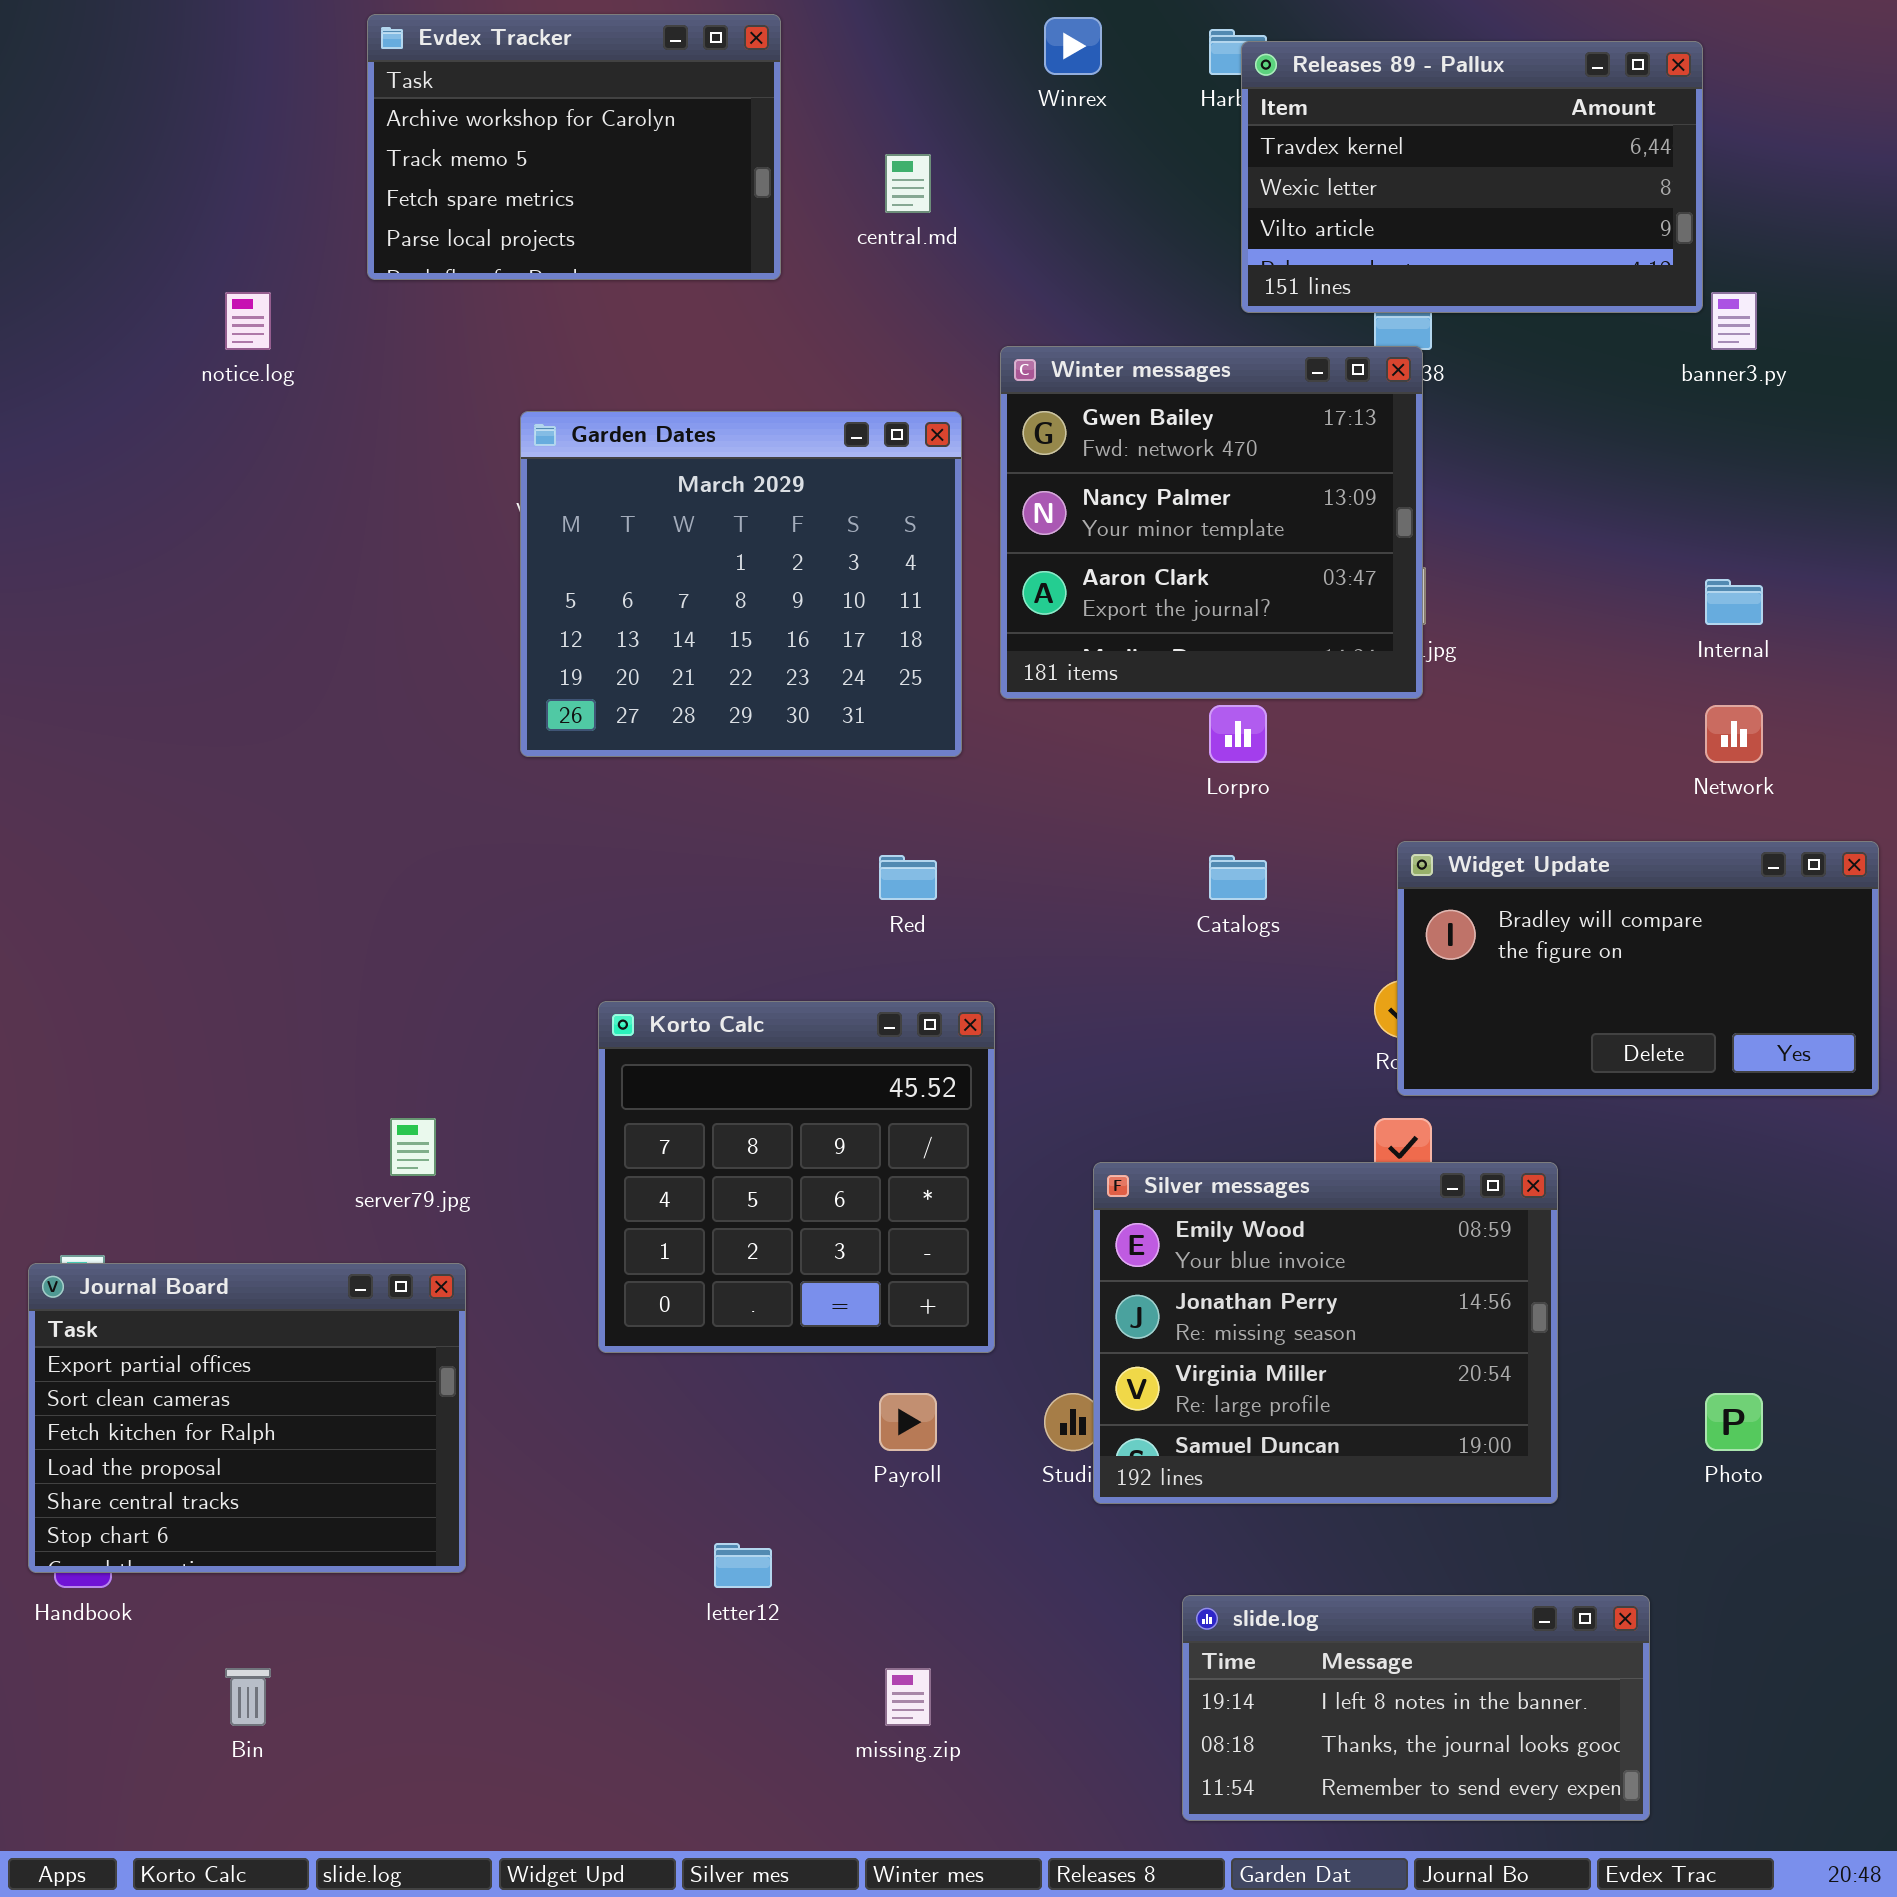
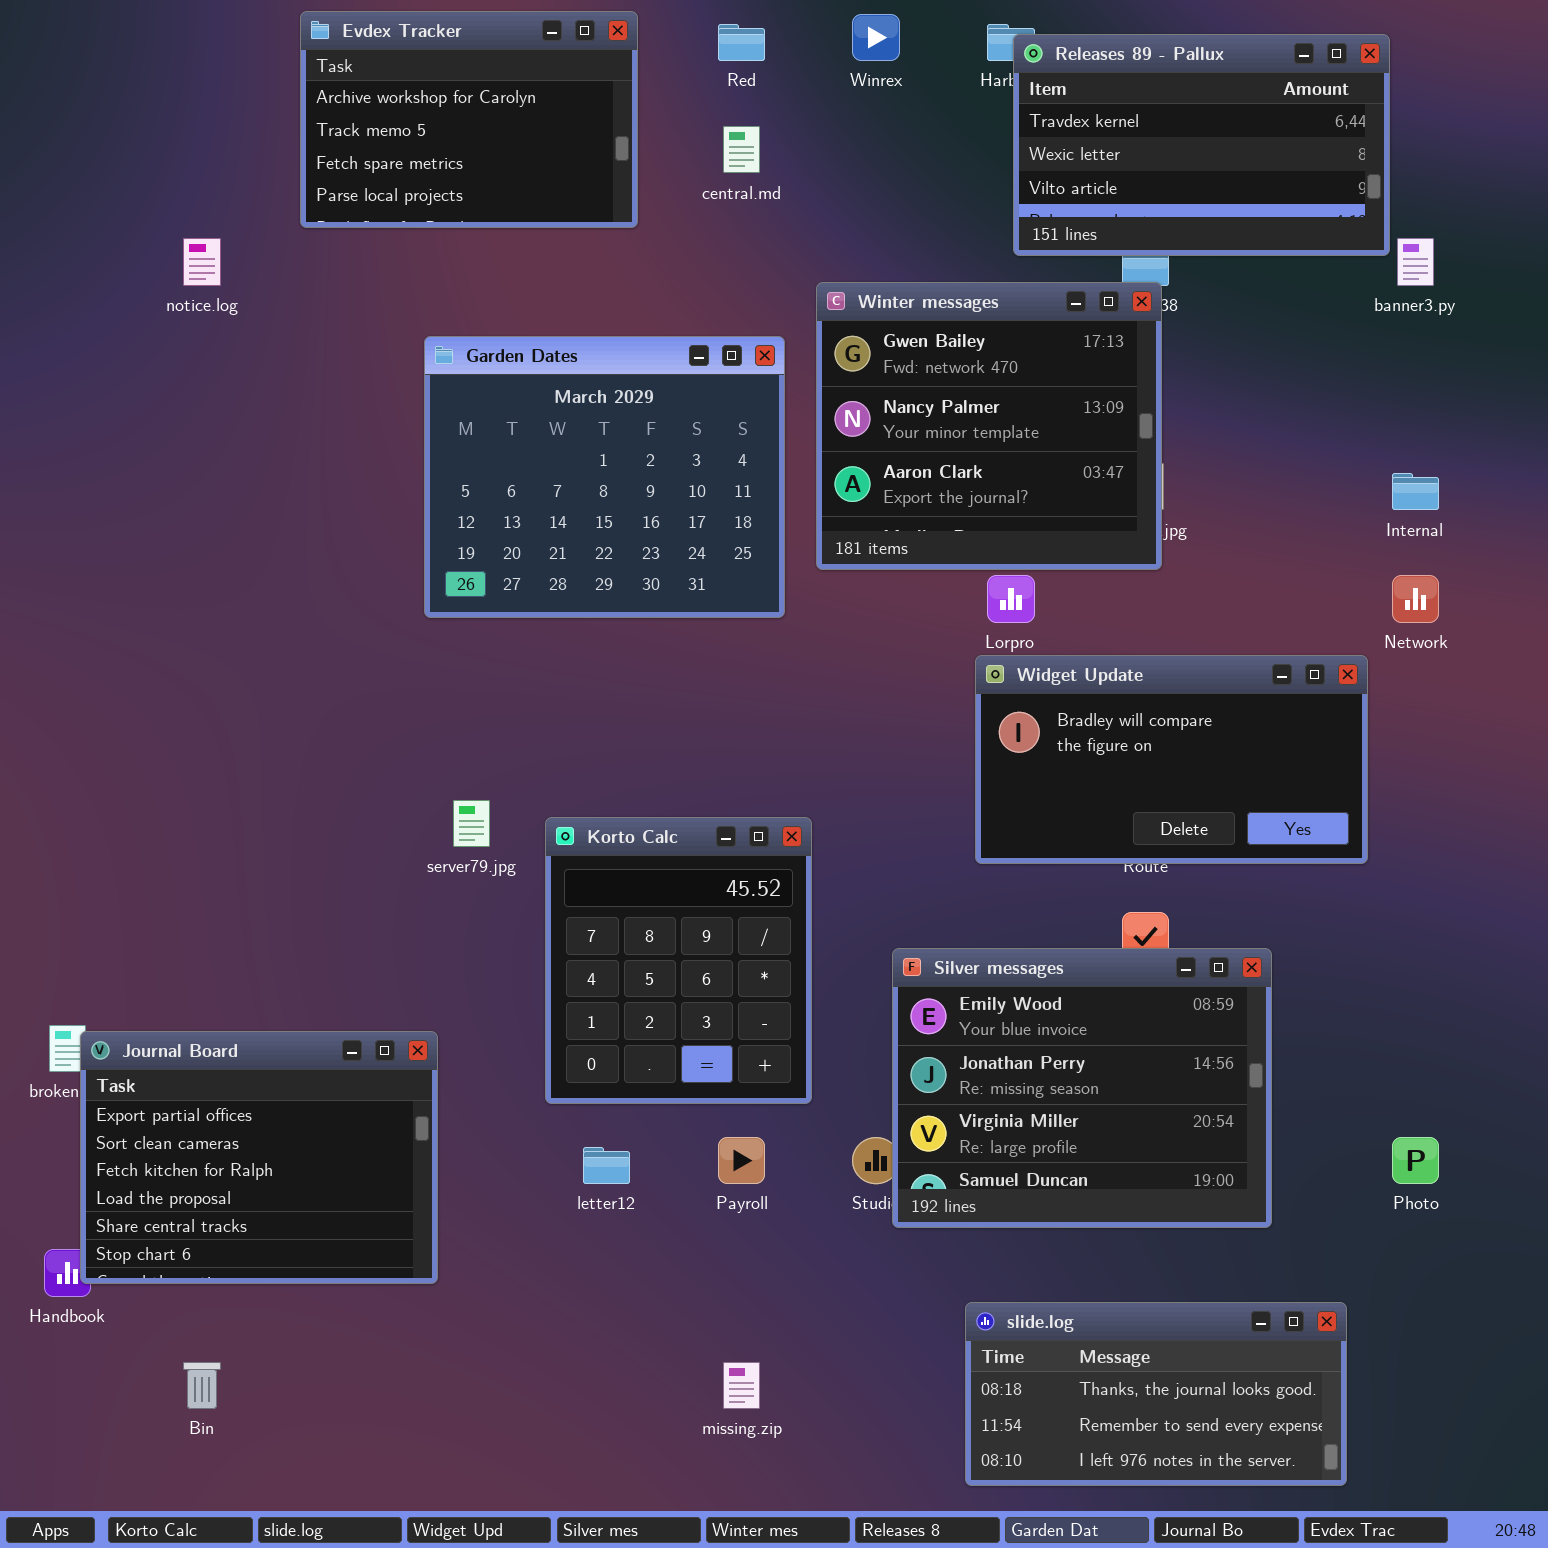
Widget Update: [1397,841,1879,1096] -> [975,655,1368,864], moved
Red: [879,855,937,900] -> [718,24,765,61], moved
Korto Calc: [598,1001,995,1353] -> [545,817,812,1104], resized
server79.jpg: [390,1118,436,1176] -> [453,800,490,847], moved
Journal Board: [28,1263,466,1573] -> [80,1031,438,1284], moved
letter12: [714,1543,772,1588] -> [583,1147,630,1184], moved
slide.log: [1182,1595,1650,1821] -> [965,1302,1347,1486], scrolled down 1 row

